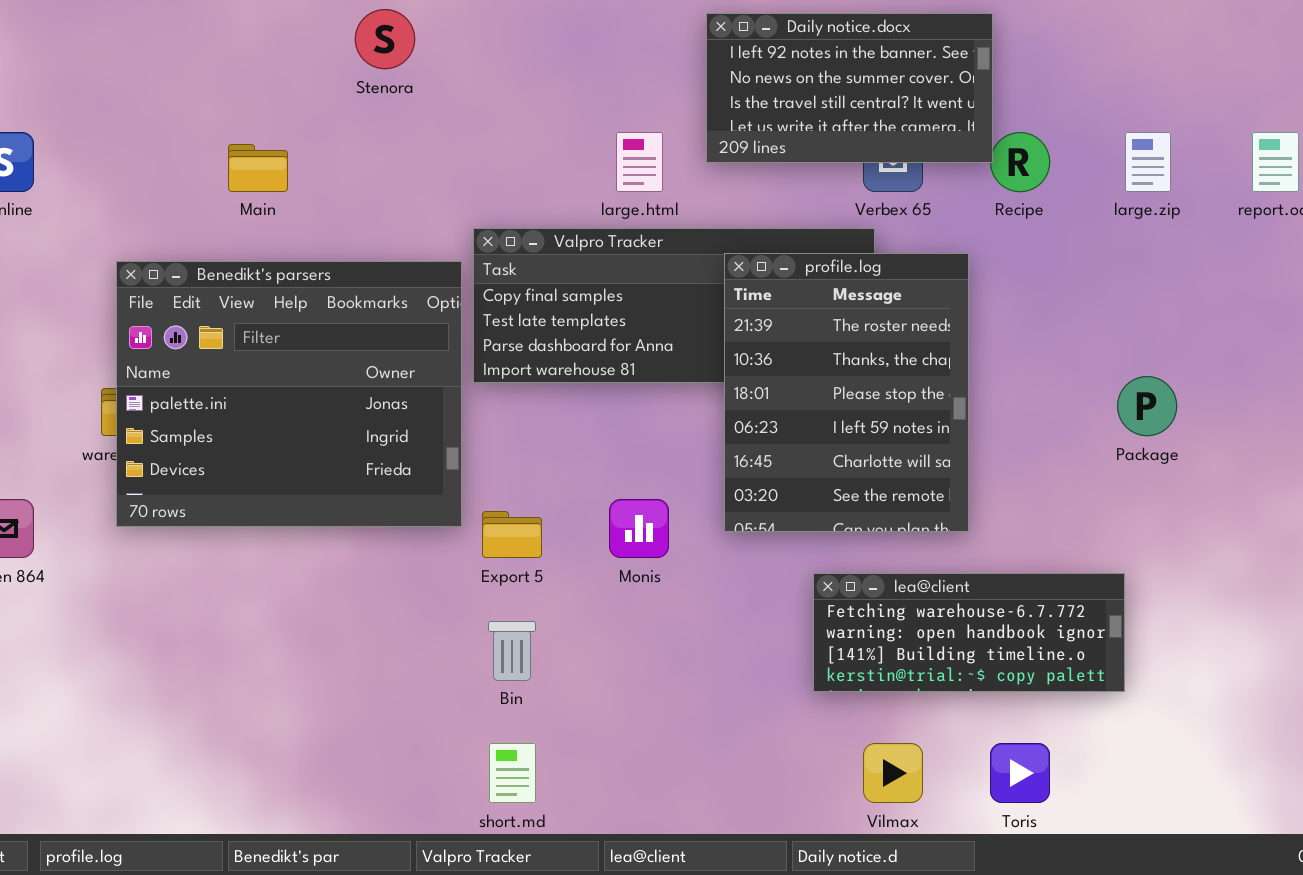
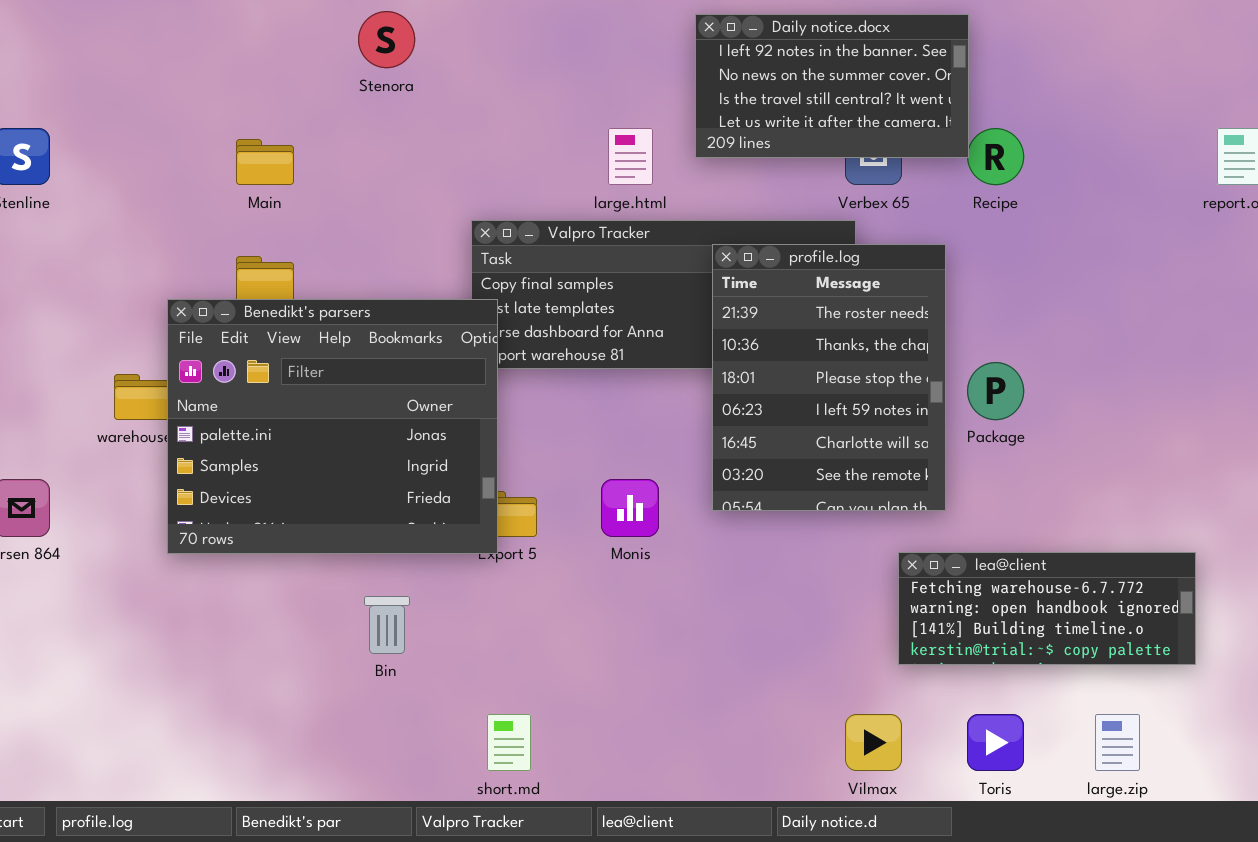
large.zip: [1125,132,1171,192] -> [1095,714,1140,771], moved
Benedikt's parsers: [116,261,462,527] -> [167,299,498,554], moved
Package: [1117,376,1177,436] -> [967,362,1024,420], moved
lea@client: [813,573,1125,692] -> [898,552,1196,665], moved
Bin: [488,621,536,681] -> [364,596,410,654], moved

